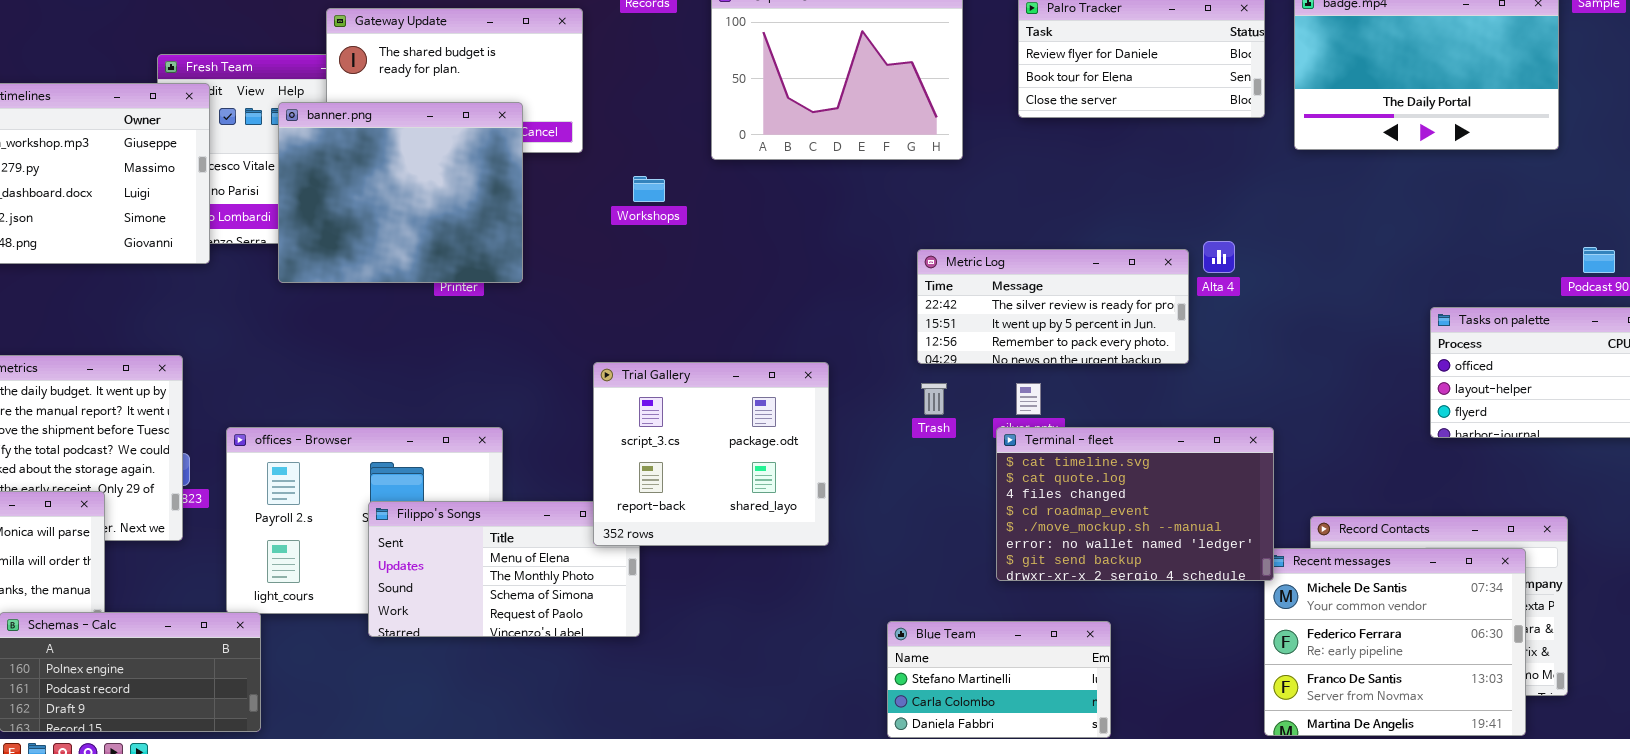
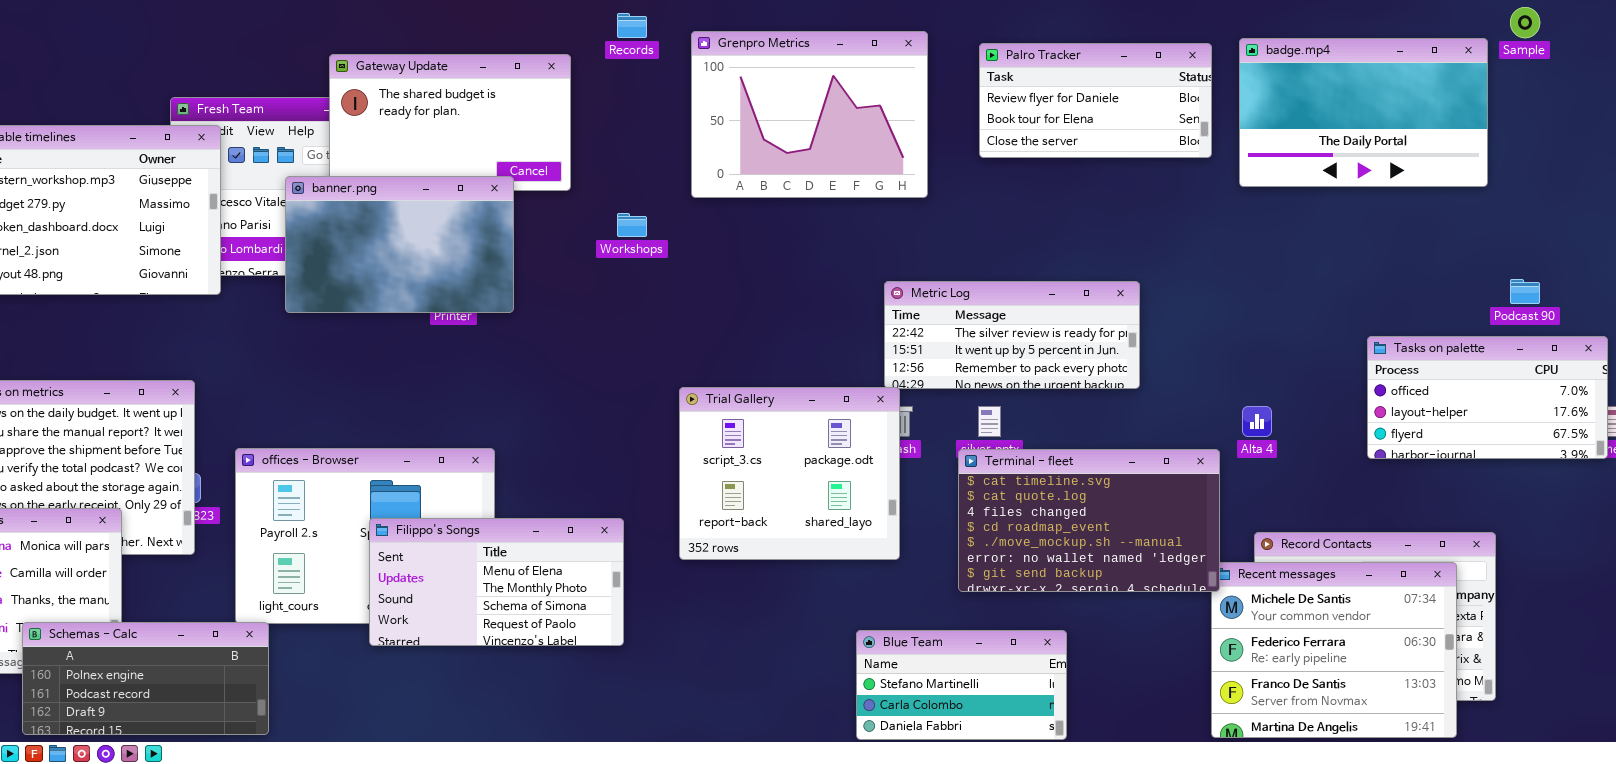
banner.png: [278,102,523,283] -> [285,176,514,313], resized
Alta 4: [1203,241,1235,273] -> [1242,406,1272,437], moved
Trial Gallery: [593,362,829,546] -> [679,387,900,560], moved

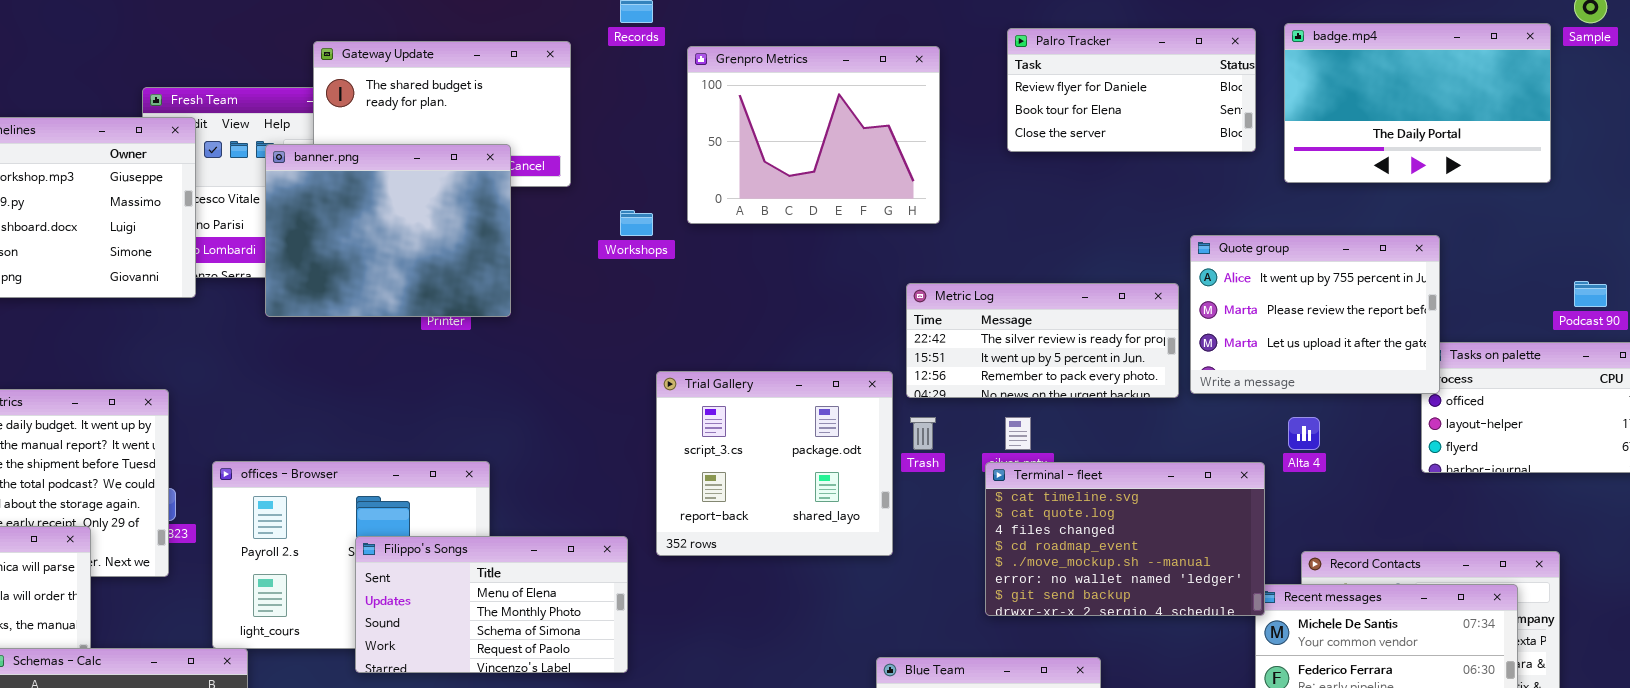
Grenpro Metrics: [691,31,928,198] -> [687,46,940,224], moved
banner.png: [285,176,514,313] -> [265,144,511,317], resized
Quote group: none -> [1190,235,1440,394], opened
Trial Gallery: [679,387,900,560] -> [656,371,893,556], moved

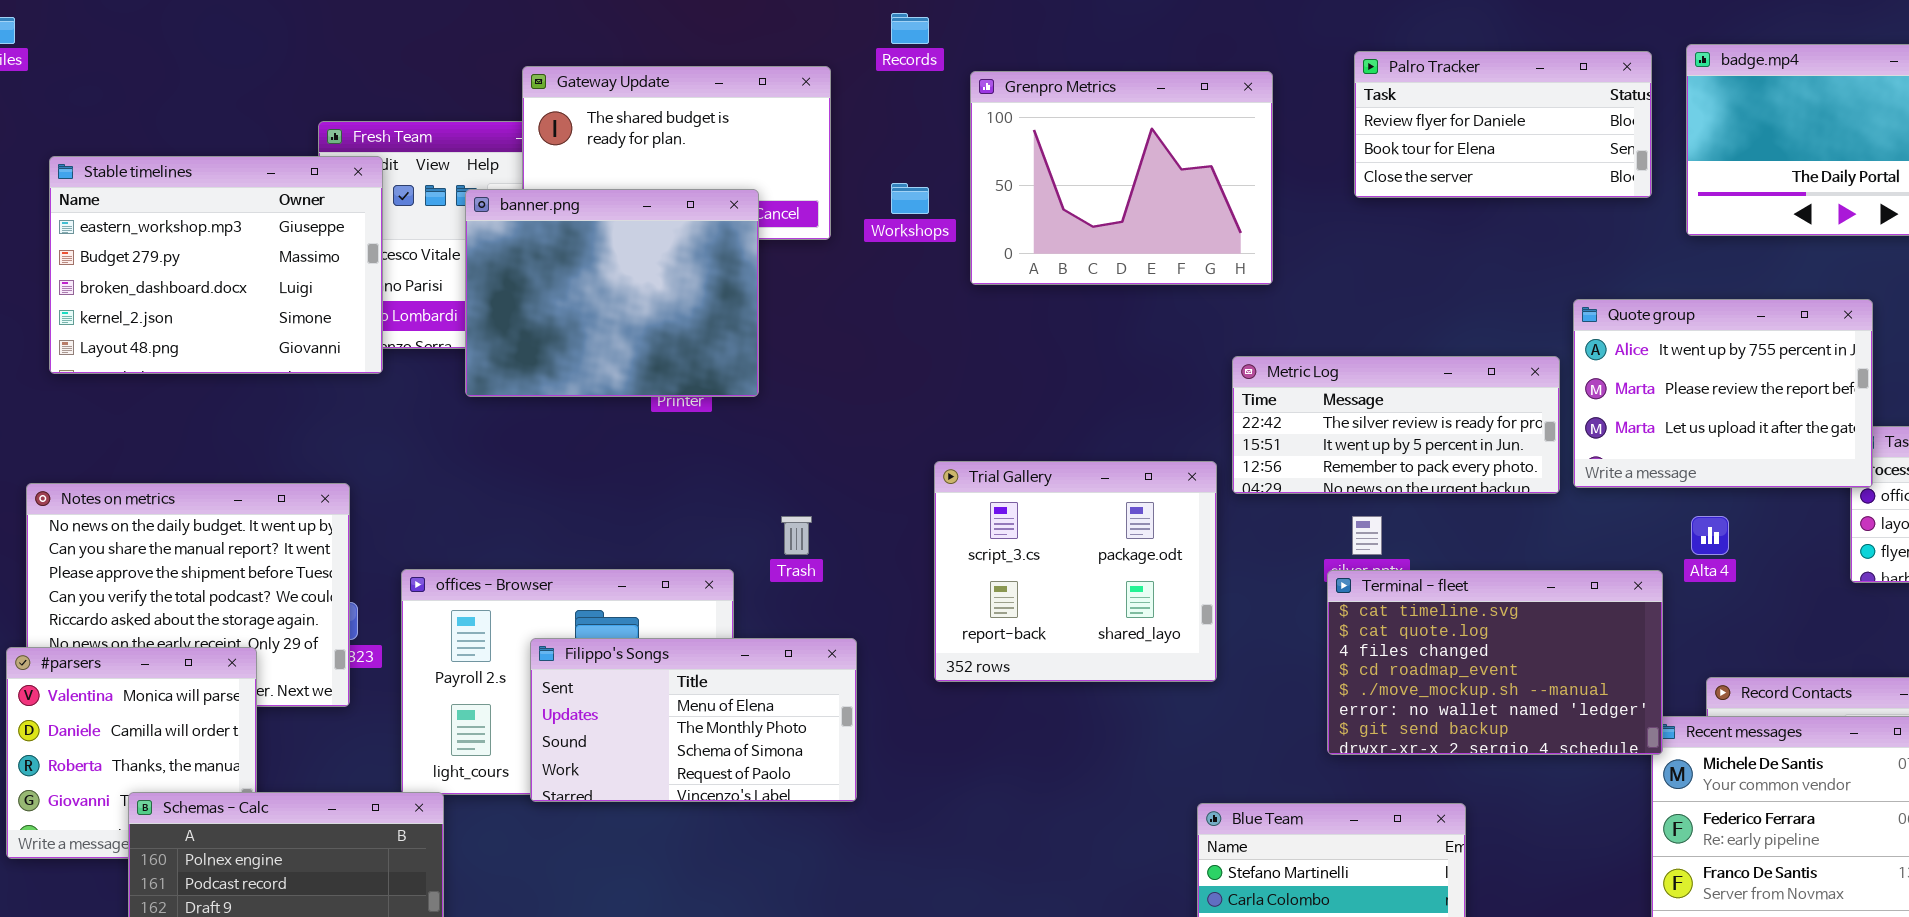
Workshops: [620,210,653,236] -> [891,183,929,214], moved
Trash: [910,417,936,450] -> [781,516,812,555], moved
Filippo's Songs: [355,536,628,673] -> [530,638,857,802], moved

